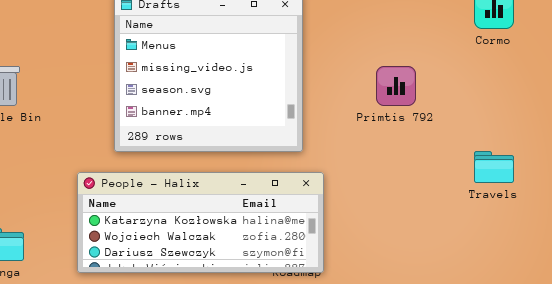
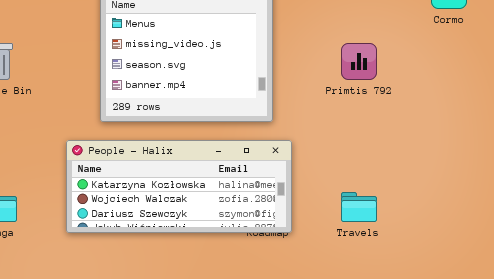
Travels: [474,151,514,183] -> [341,192,377,222], moved

